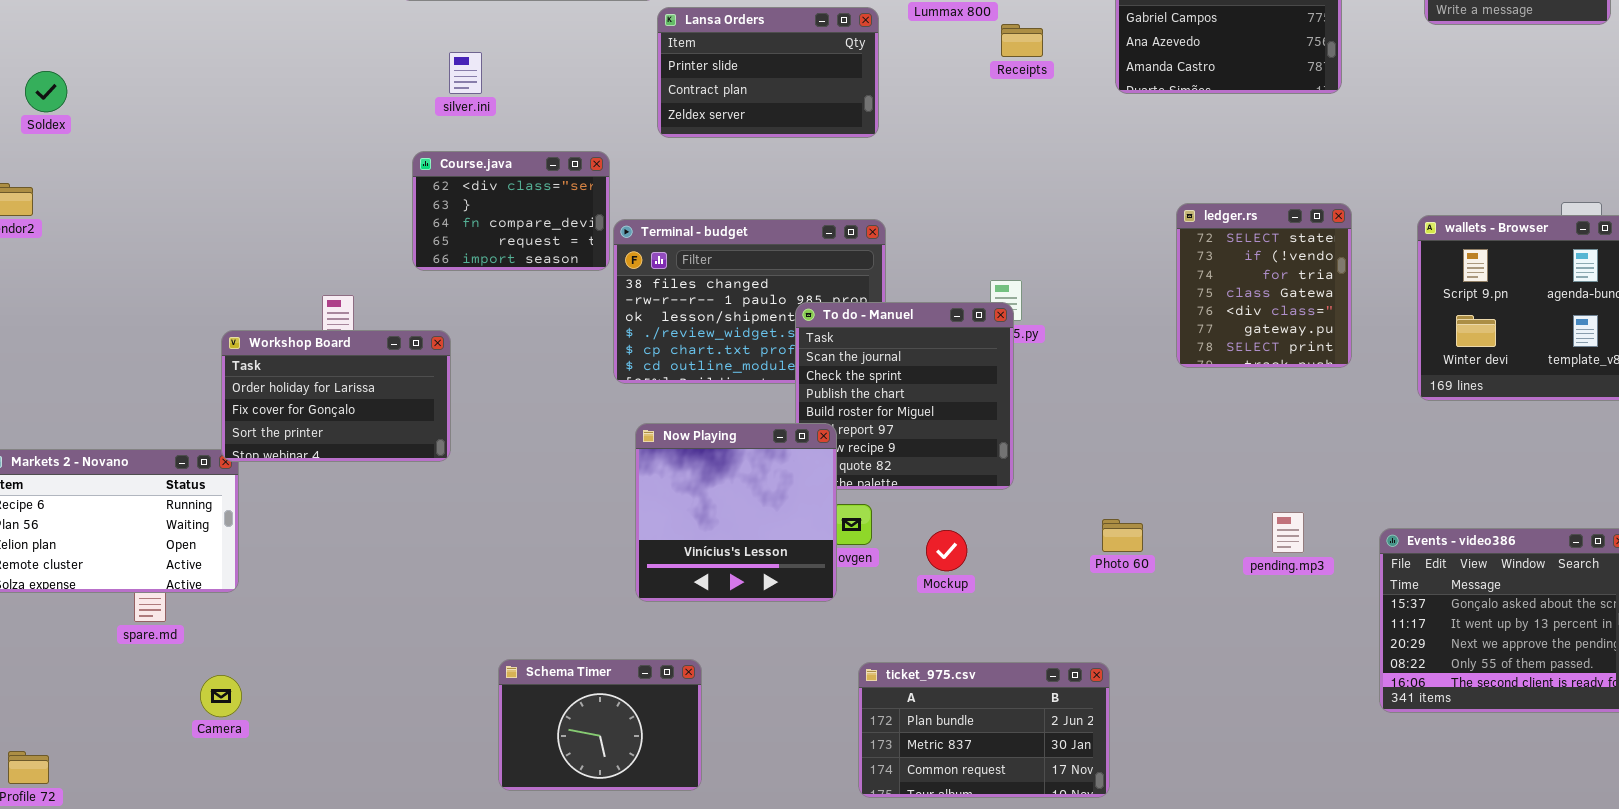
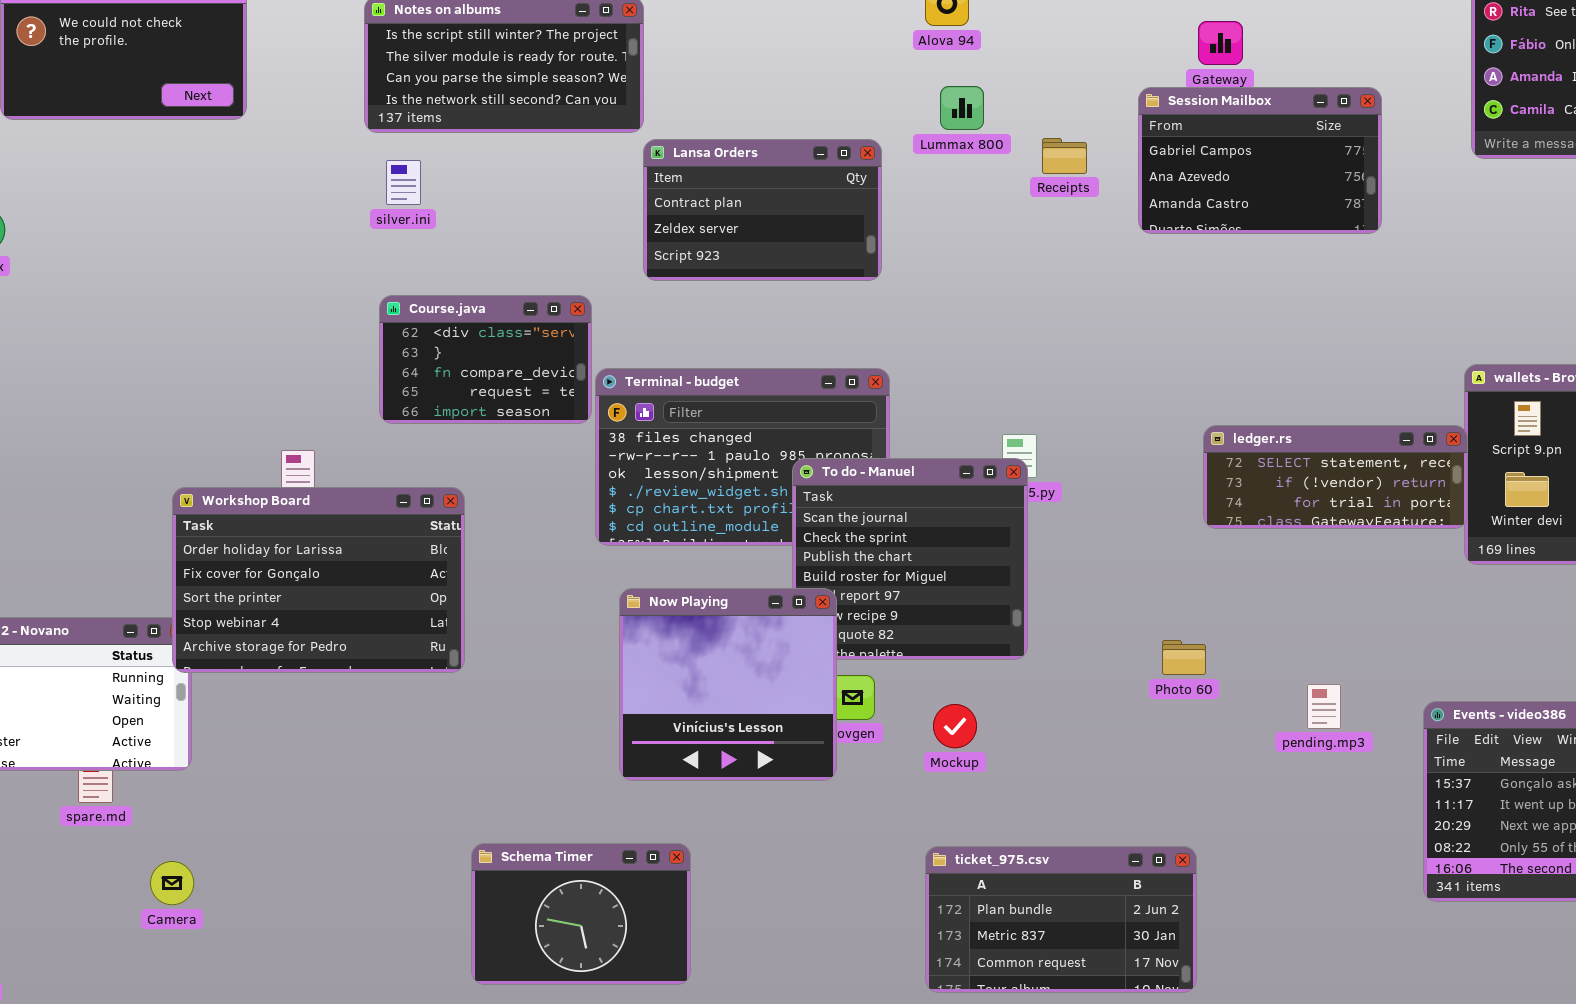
Lansa Orders: [657,7,879,138] -> [643,139,882,281], scrolled down 1 row
Receipts: [1001,24,1043,57] -> [1042,138,1087,174], moved
silver.ini: [449,52,482,94] -> [386,160,421,205], moved
ledger.rs: [1176,203,1352,368] -> [1203,425,1468,529], resized
Workshop Board: [221,330,451,462] -> [172,487,465,673], resized
Photo 60: [1102,519,1143,552] -> [1162,640,1206,675], moved
ticket_975.csv: [858,662,1110,798] -> [925,846,1197,993], moved

